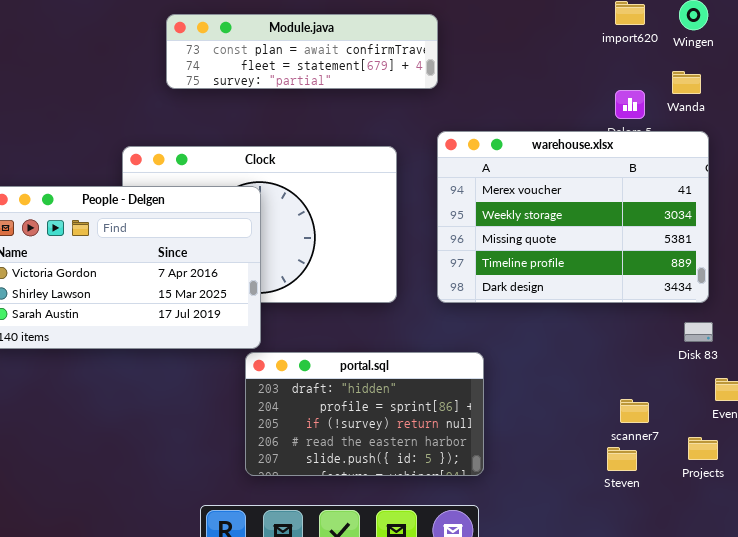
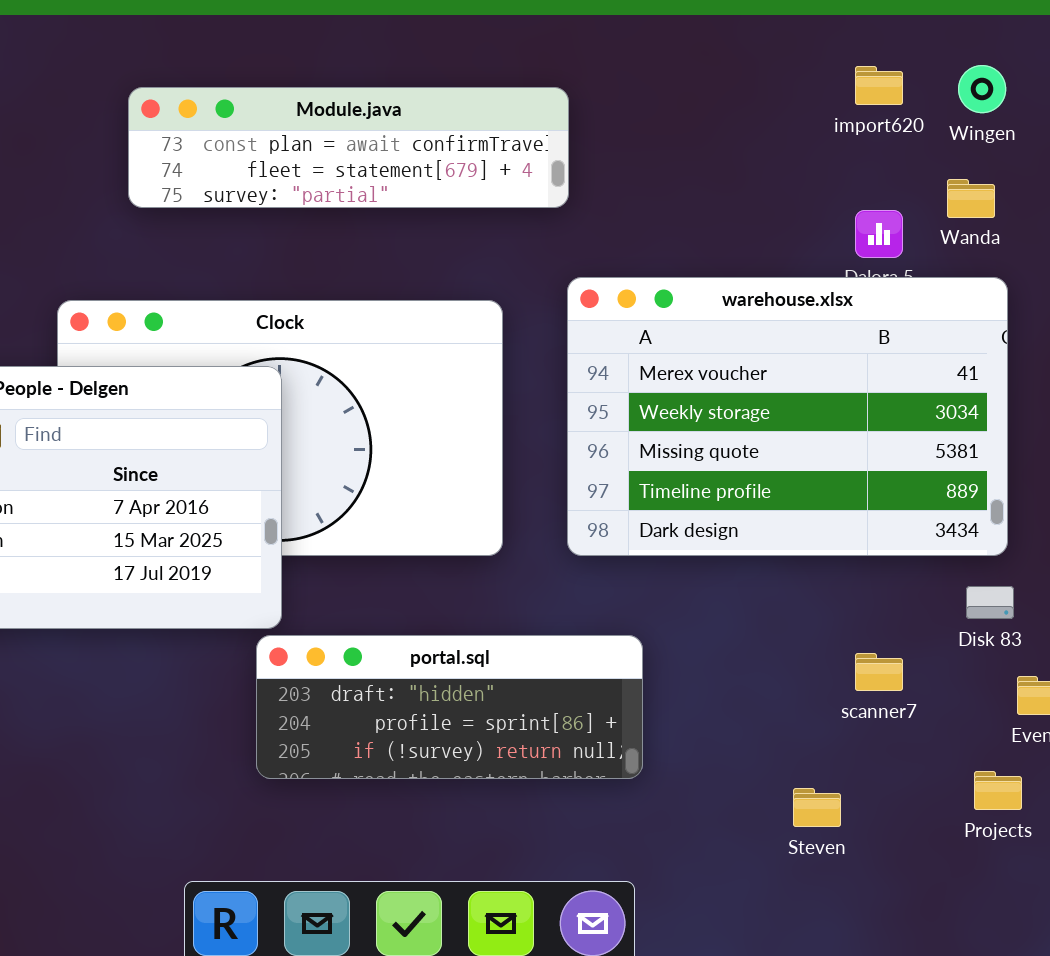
portal.sql: [245,352,484,476] -> [256,635,643,779], resized
scanner7: [620,399,649,423] -> [855,653,903,691], moved
Steven: [607,447,637,471] -> [793,788,841,827], moved

